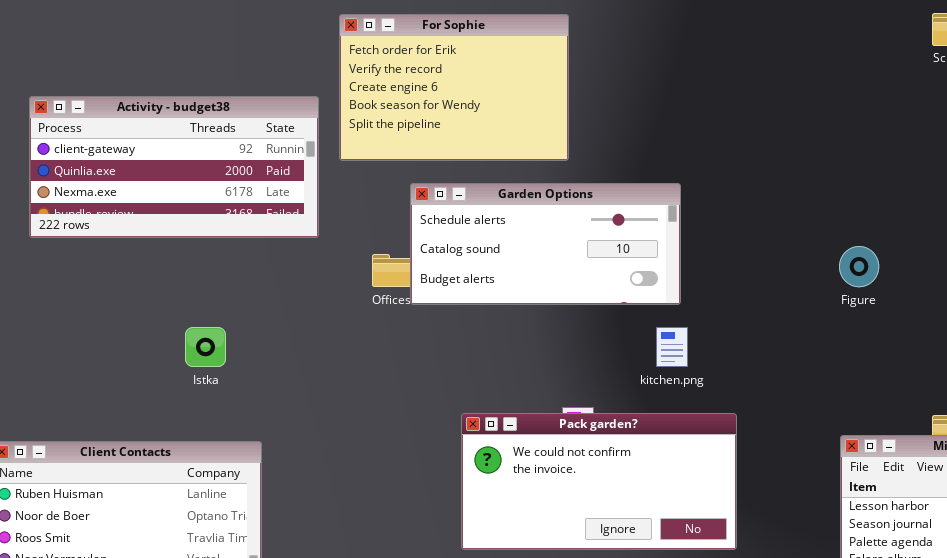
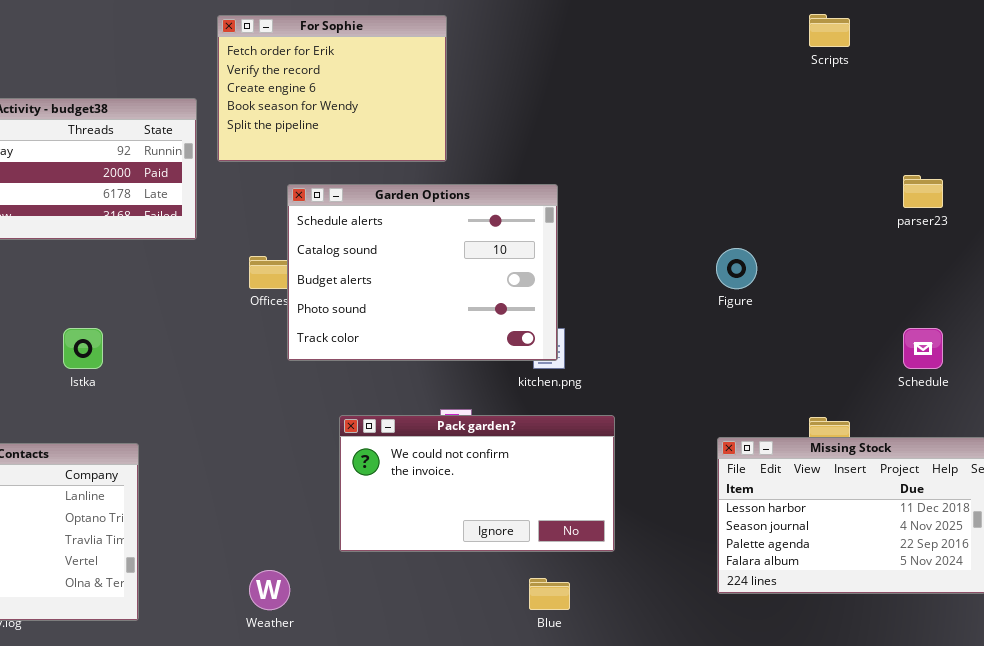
Garden Options: [410,183,681,305] -> [287,184,558,361], resized

